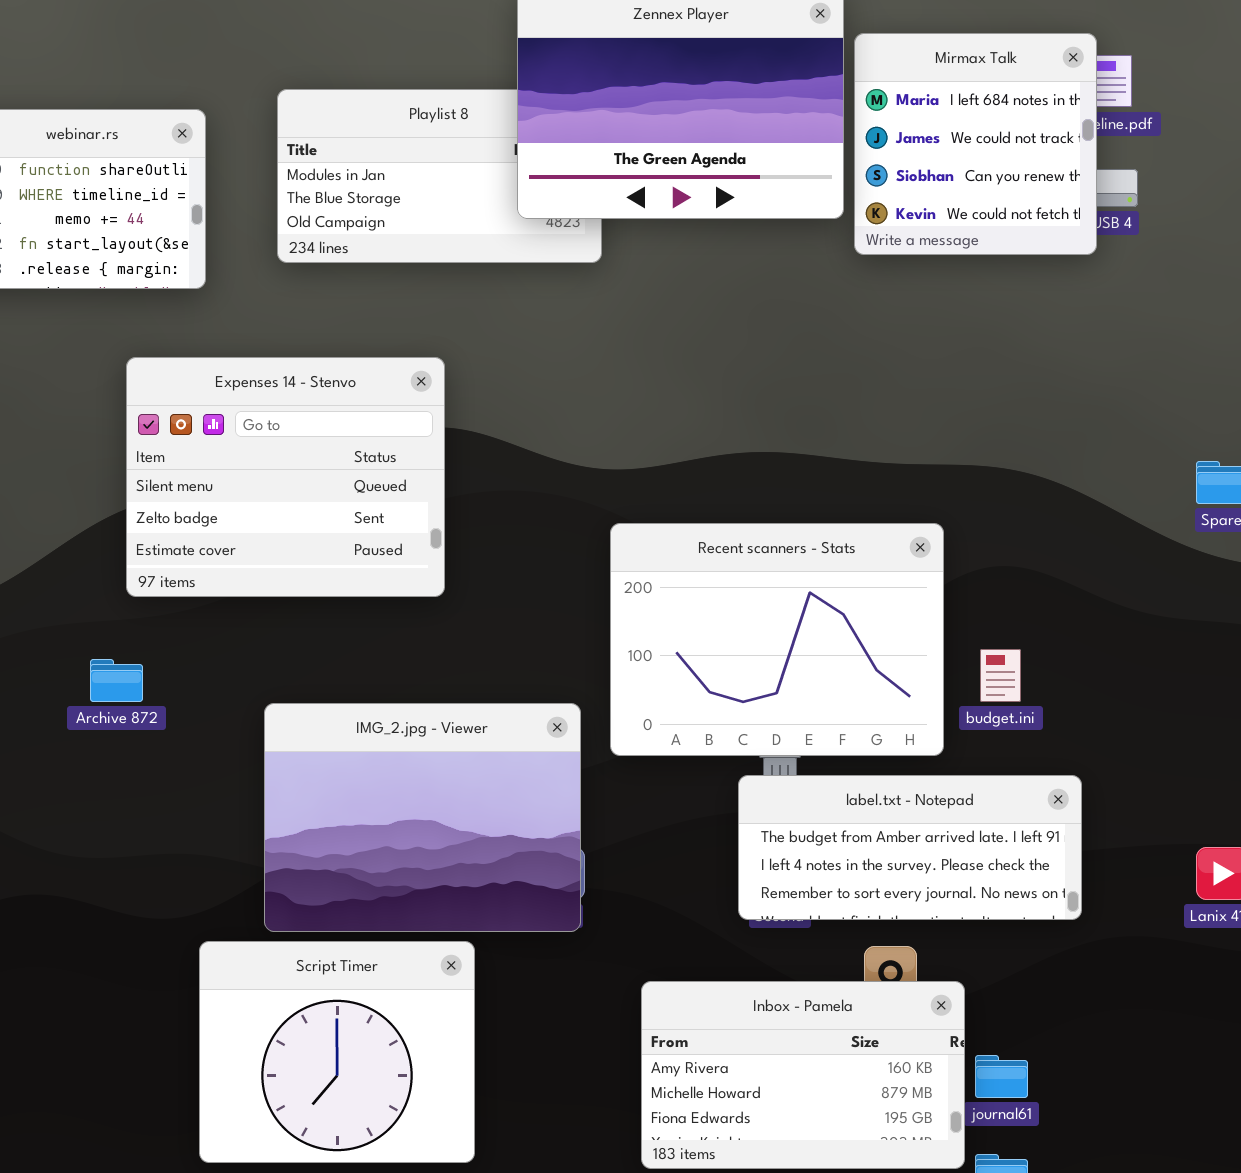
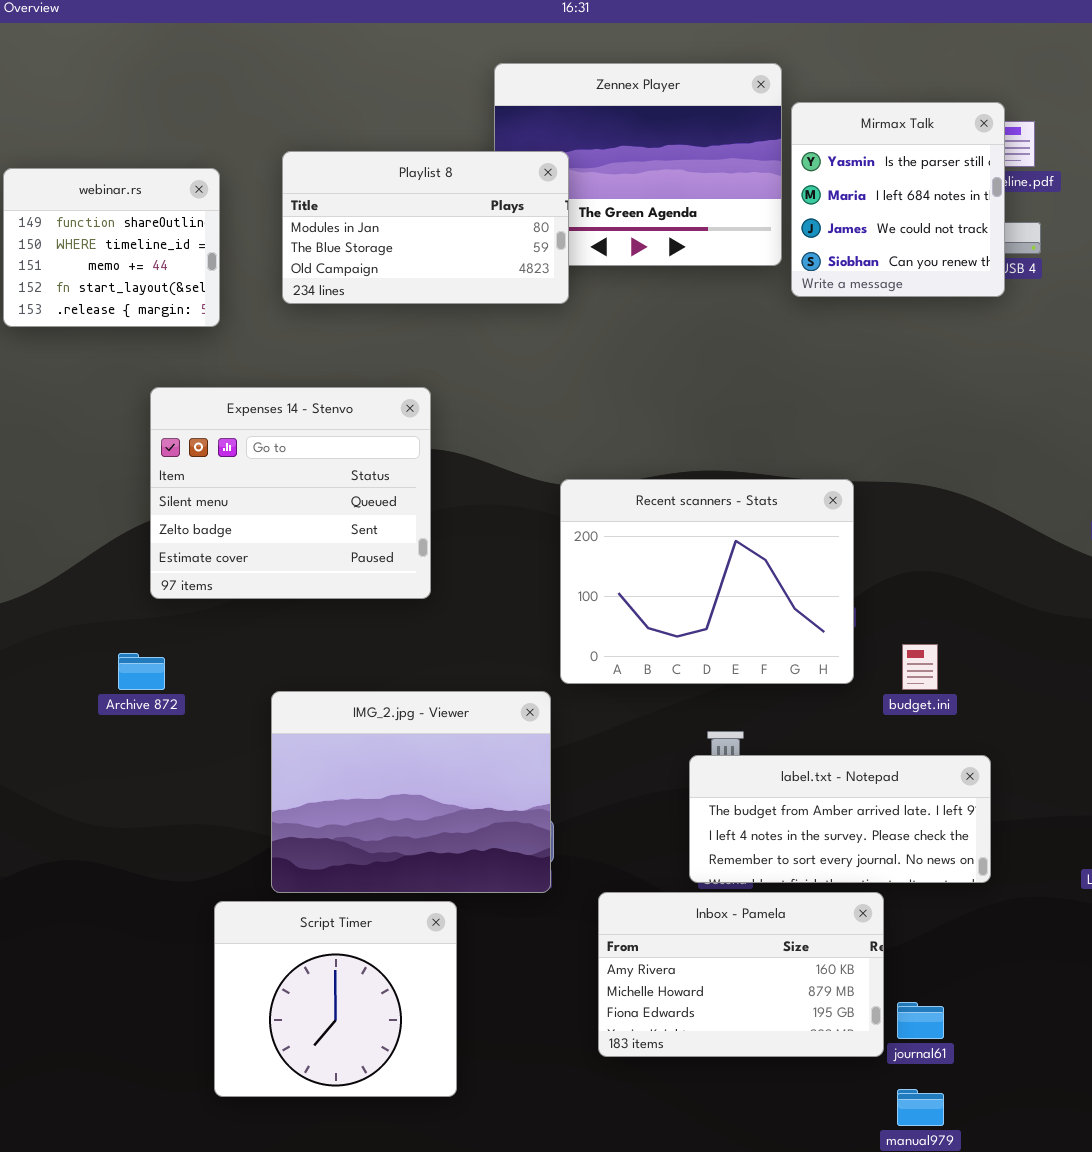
Mirmax Talk: [854,33,1097,255] -> [791,102,1005,297], scrolled up 1 row
Playlist 8: [277,89,602,263] -> [282,151,569,304], raised
Recent scanners - Stats: [610,523,944,756] -> [560,479,854,684], moved
Inbox - Pamela: [641,981,965,1169] -> [598,892,884,1057], moved

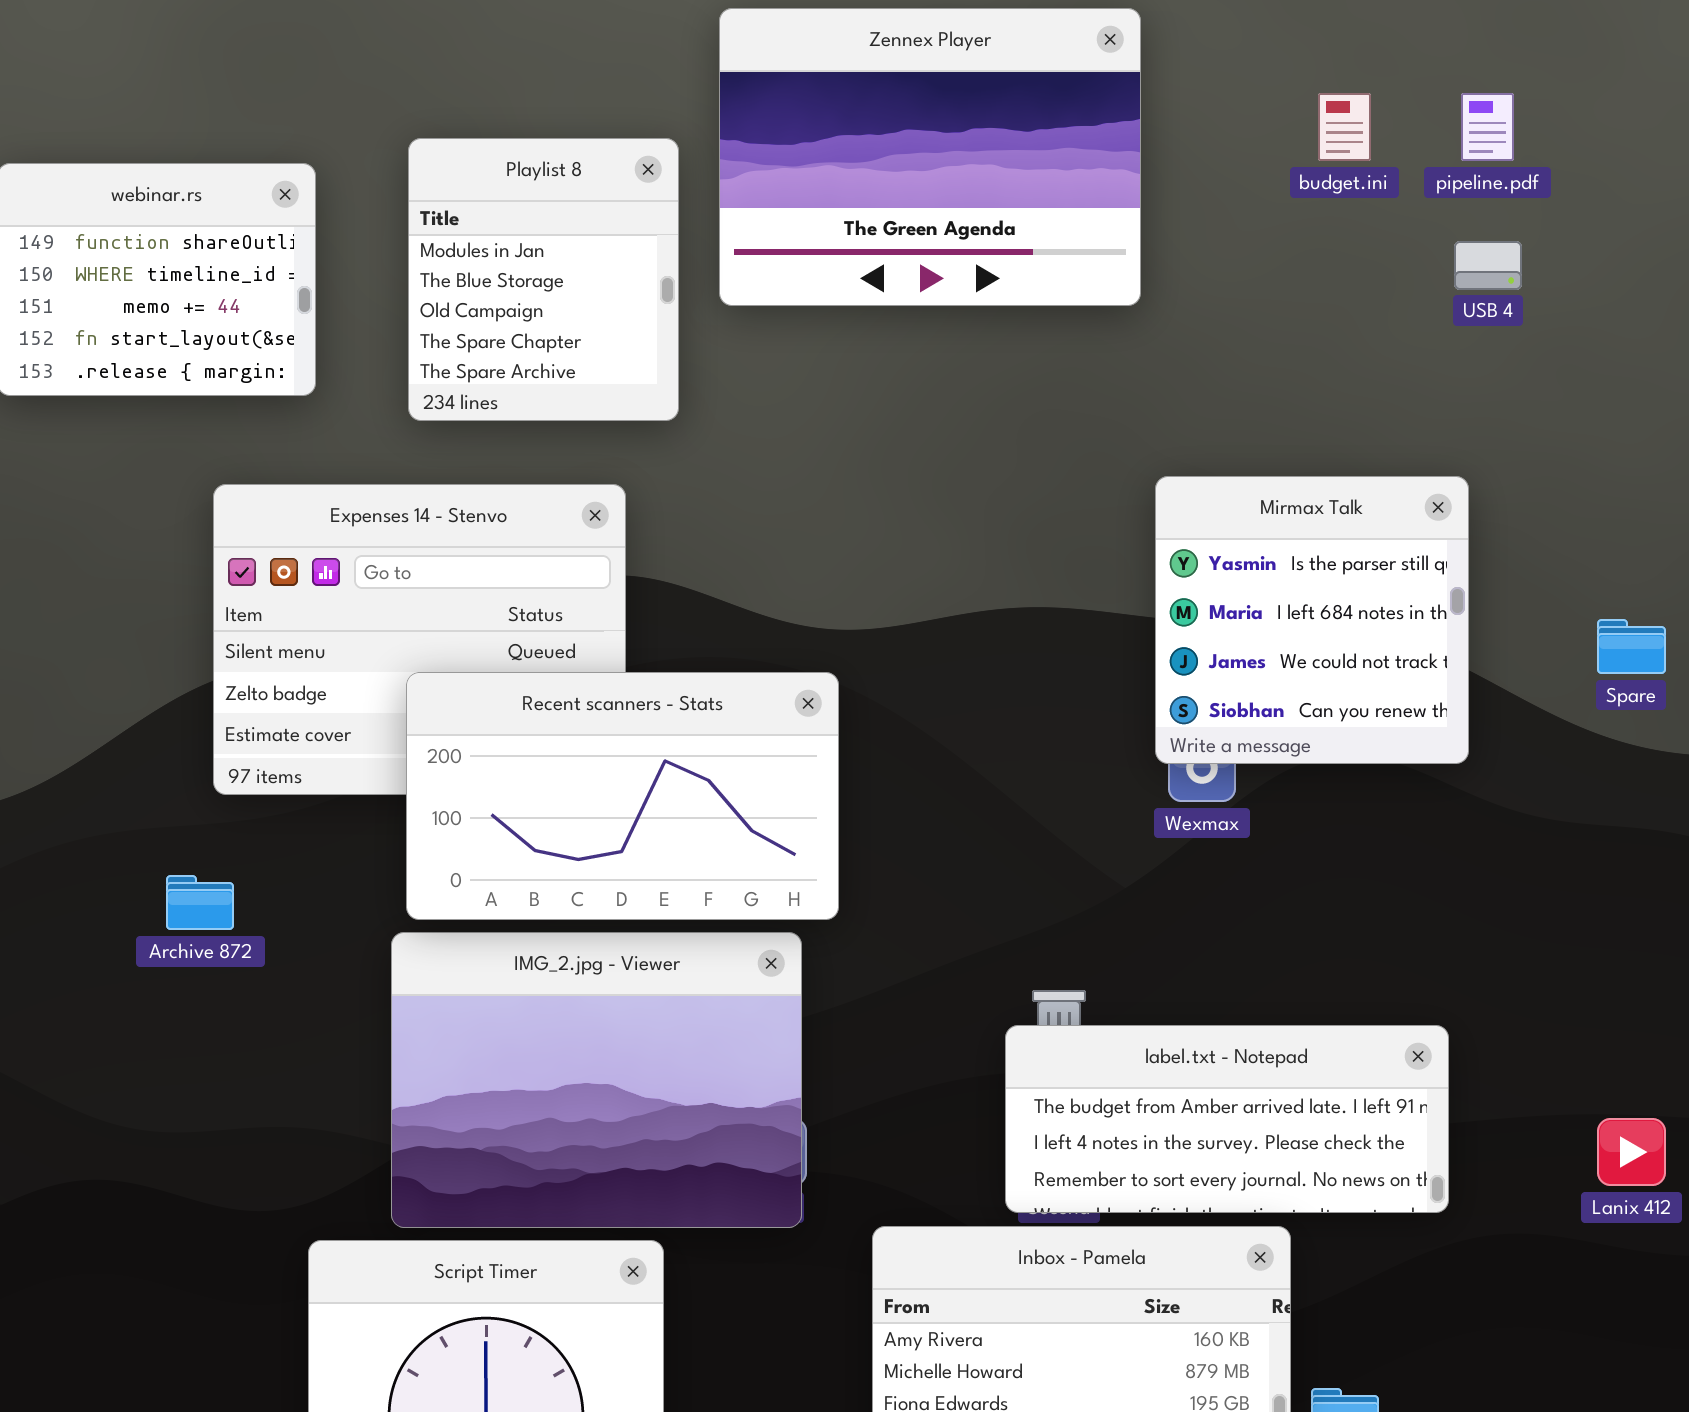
Mirmax Talk: [791,102,1005,297] -> [1155,476,1469,764], moved
Playlist 8: [282,151,569,304] -> [408,138,679,421], resized
Recent scanners - Stats: [560,479,854,684] -> [406,672,839,920], moved, resized
budget.ini: [902,644,938,690] -> [1318,93,1371,161], moved

